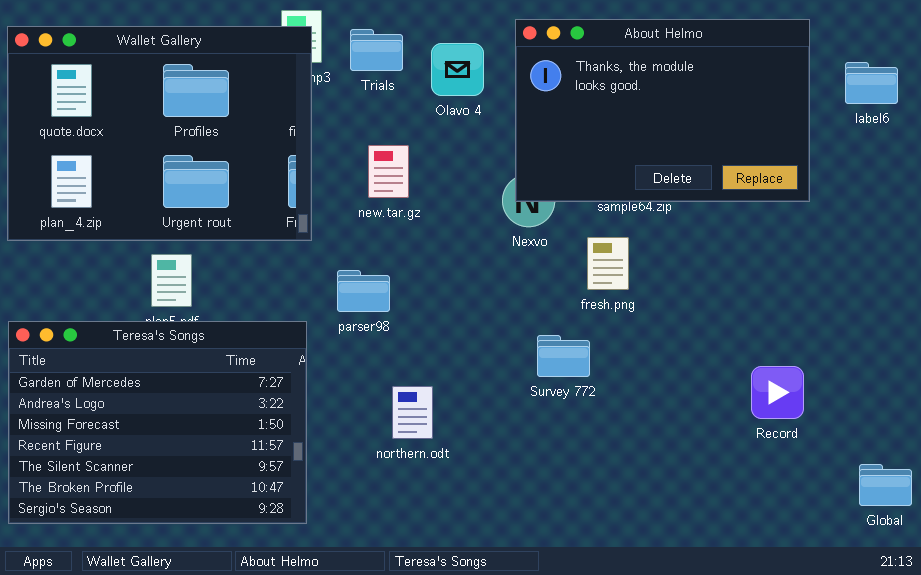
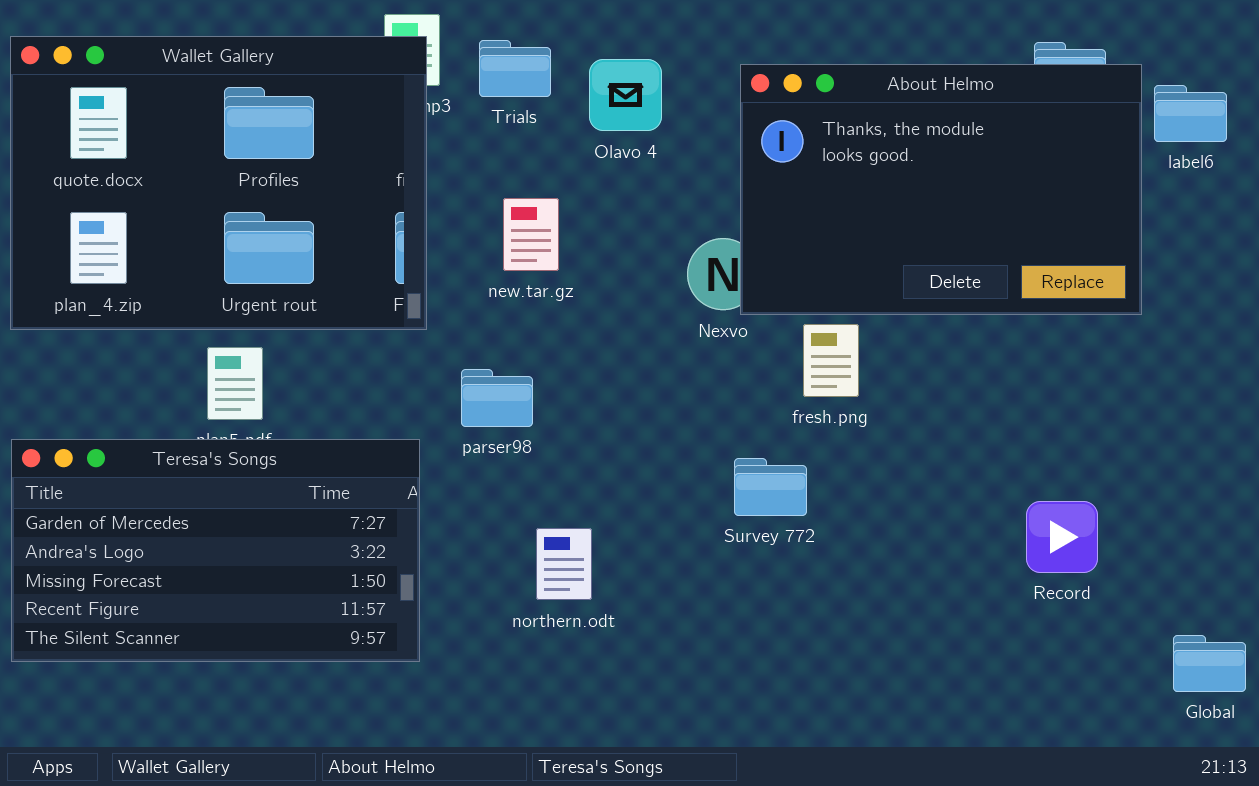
About Helmo: [515,19,810,202] -> [740,64,1142,315], moved
Teresa's Songs: [8,321,307,524] -> [11,439,420,662], resized

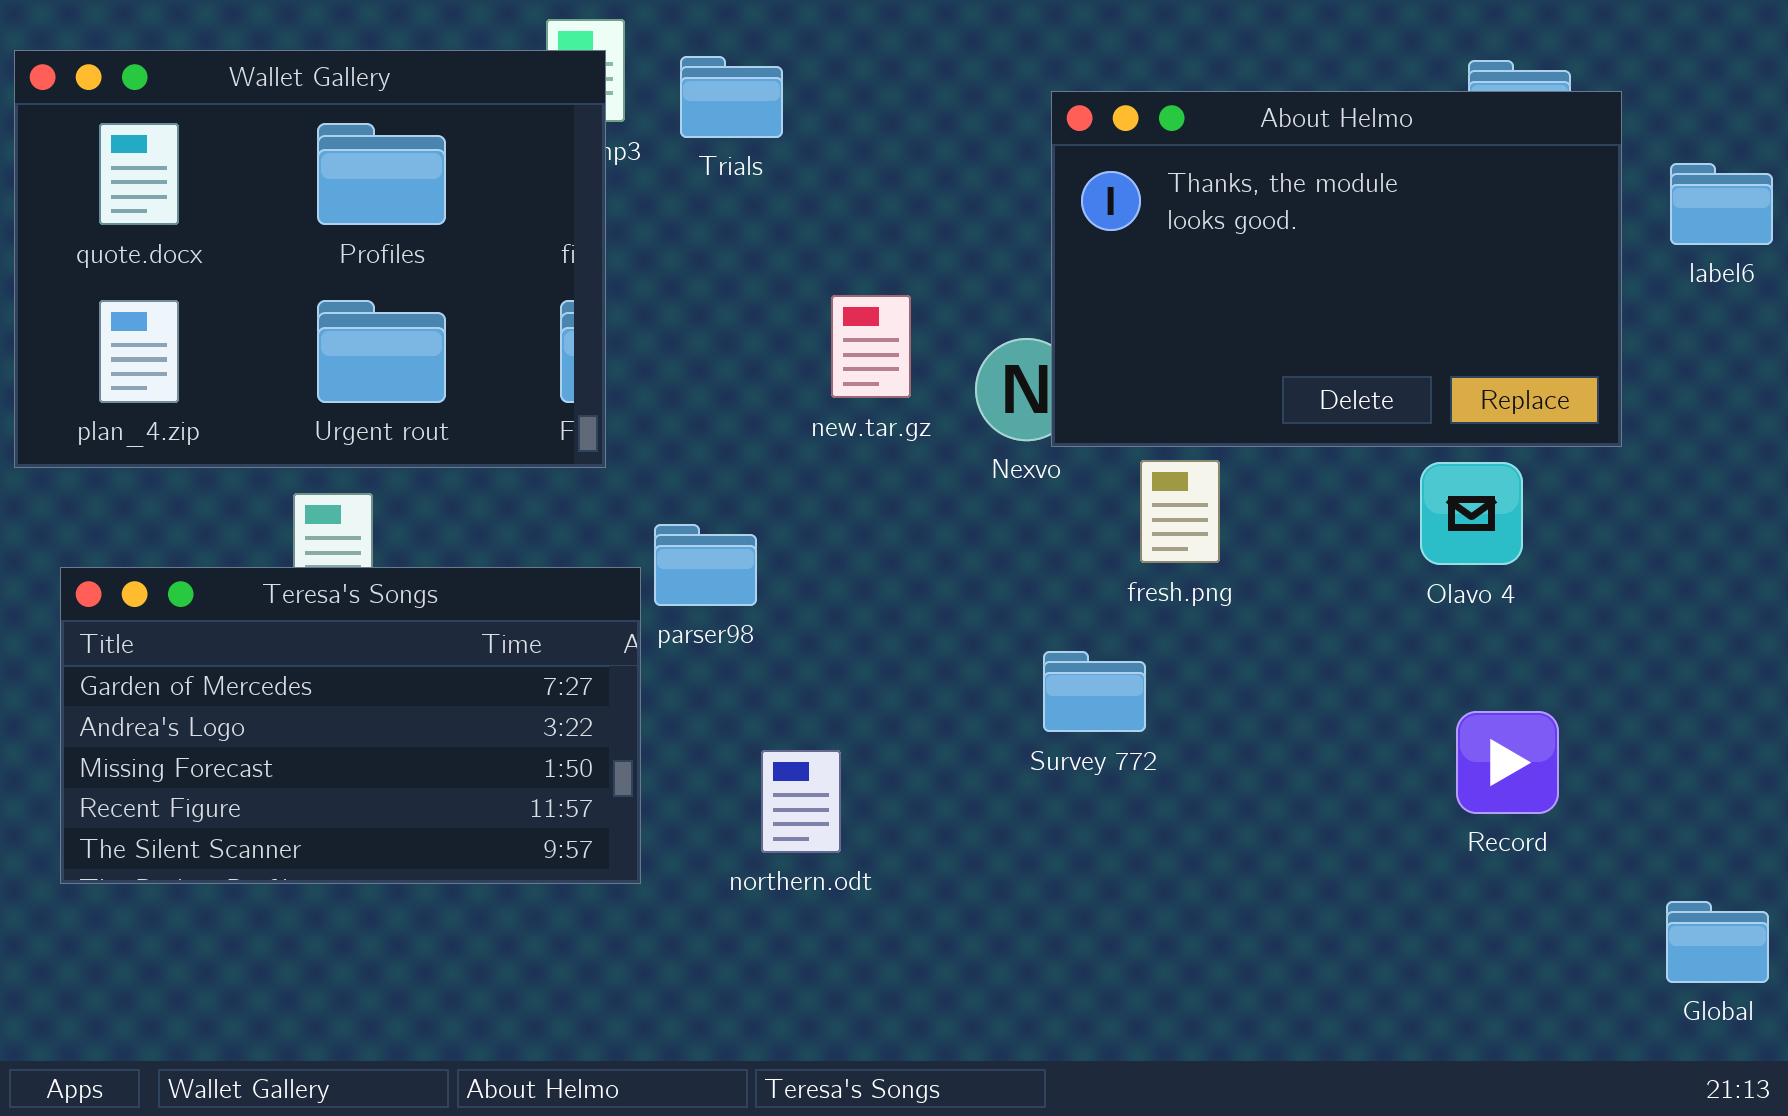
Olavo 4: [589,59,662,131] -> [1420,462,1523,565], moved
label6: [1154,85,1227,142] -> [1670,163,1773,245], moved
new.tar.gz: [503,198,559,271] -> [831,295,911,398], moved
Teresa's Songs: [11,439,420,662] -> [60,567,641,884], moved

